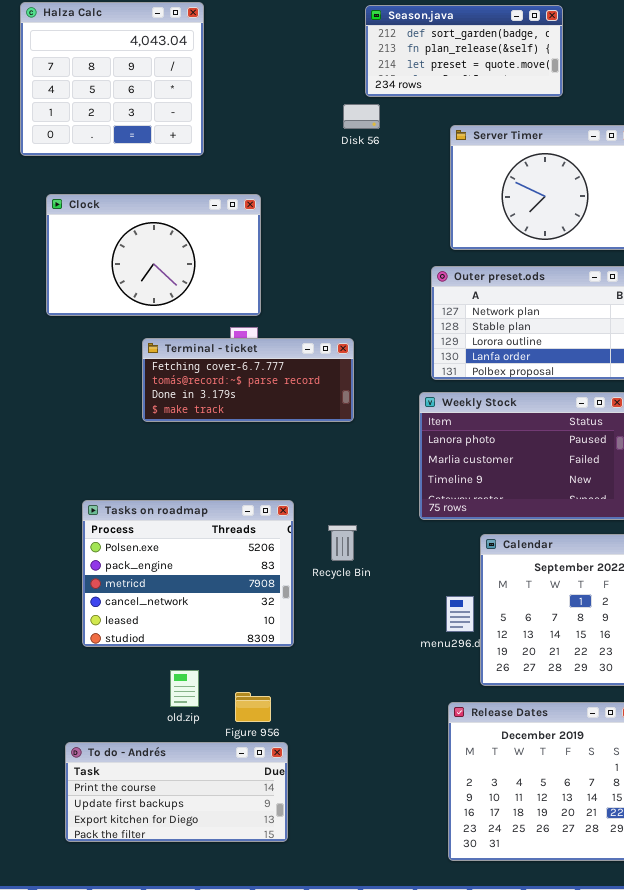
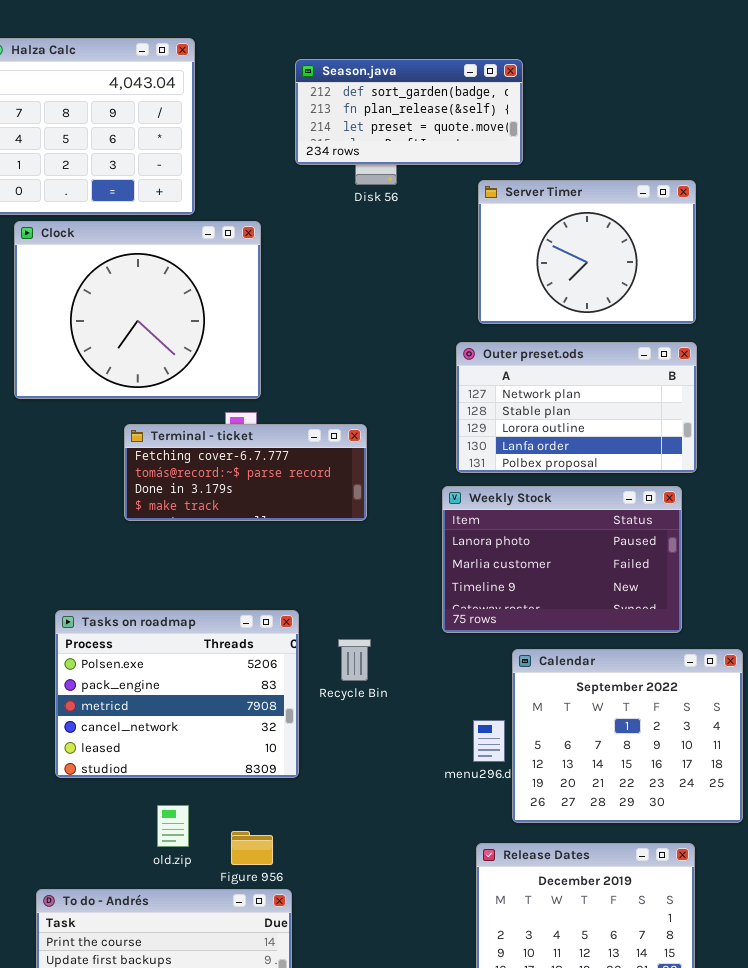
Season.java: [365,5,563,97] -> [295,59,523,165], moved
Clock: [46,194,261,316] -> [14,221,261,399], resized

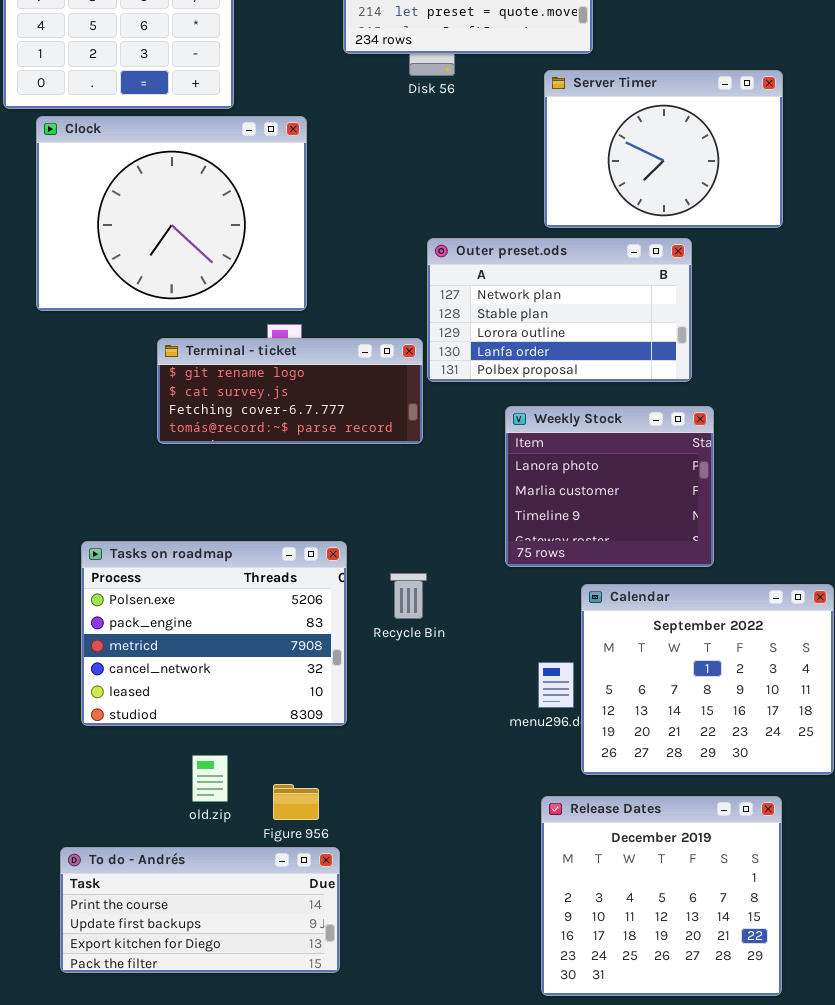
Outer preset.ods: [456,342,697,473] -> [427,238,692,382], moved
Terminal - ticket: [124,424,367,521] -> [157,338,423,444], scrolled up 2 rows
Weekly Stock: [442,486,682,633] -> [505,406,714,567], resized

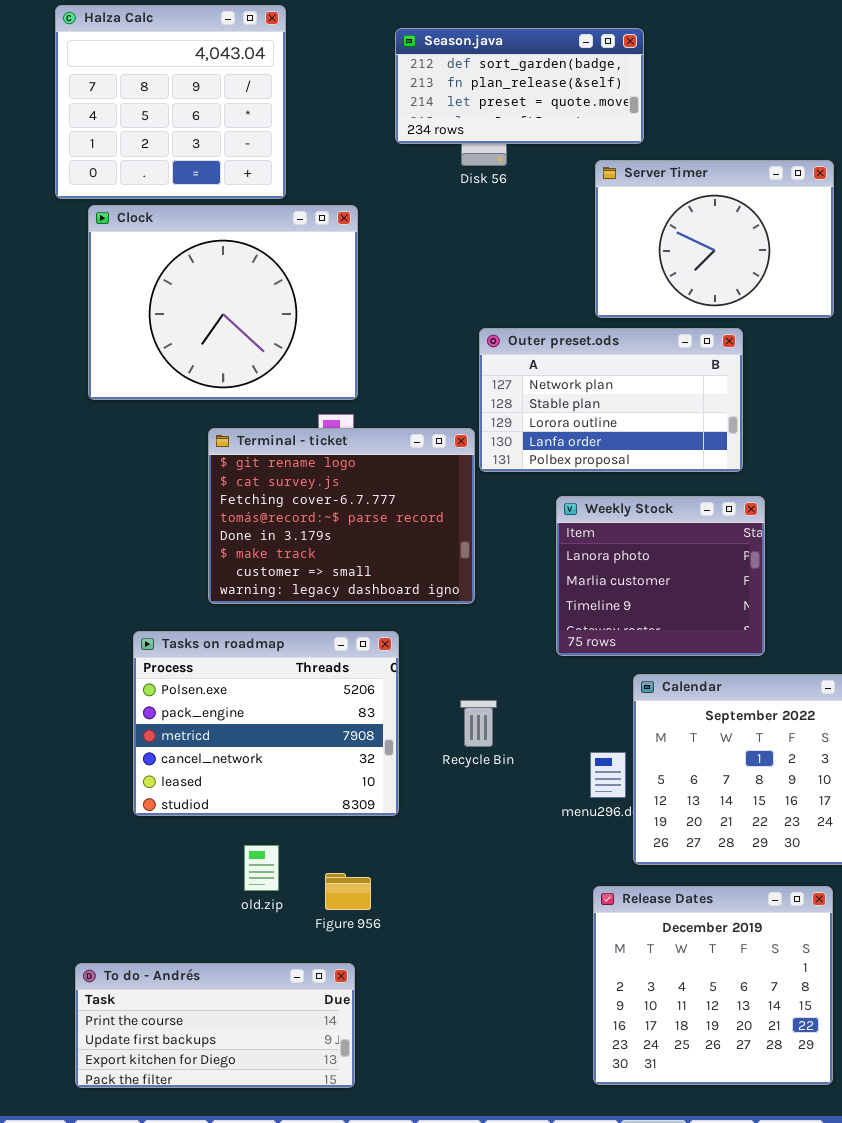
Terminal - ticket: [157,338,423,444] -> [208,428,475,604], resized
Recycle Bin: [390,573,427,619] -> [460,700,497,747], moved
To do - Andrés: [60,847,340,973] -> [75,963,355,1088], moved

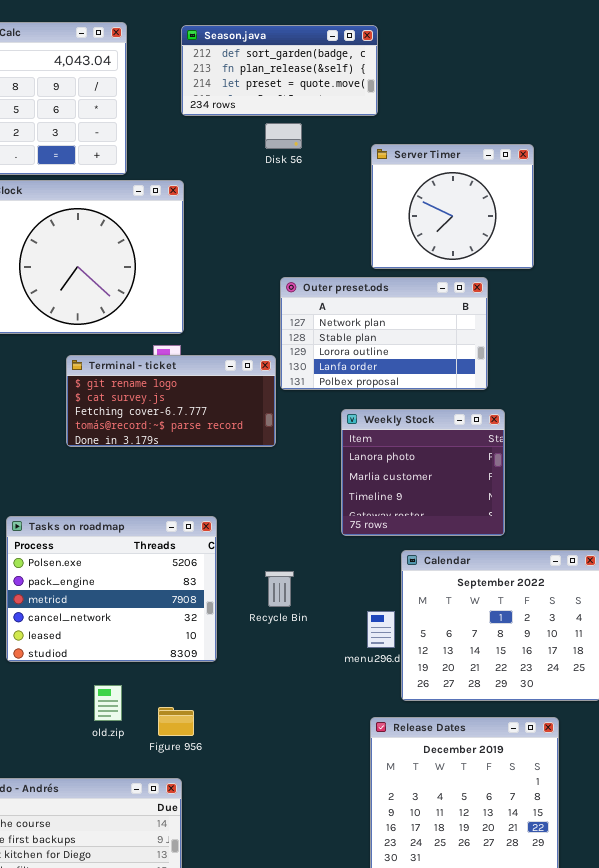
Season.java: [395,28,644,144] -> [181,25,378,116], moved
Server Timer: [595,160,834,318] -> [371,144,534,269], resized
Terminal - ticket: [208,428,475,604] -> [66,355,276,447], resized

